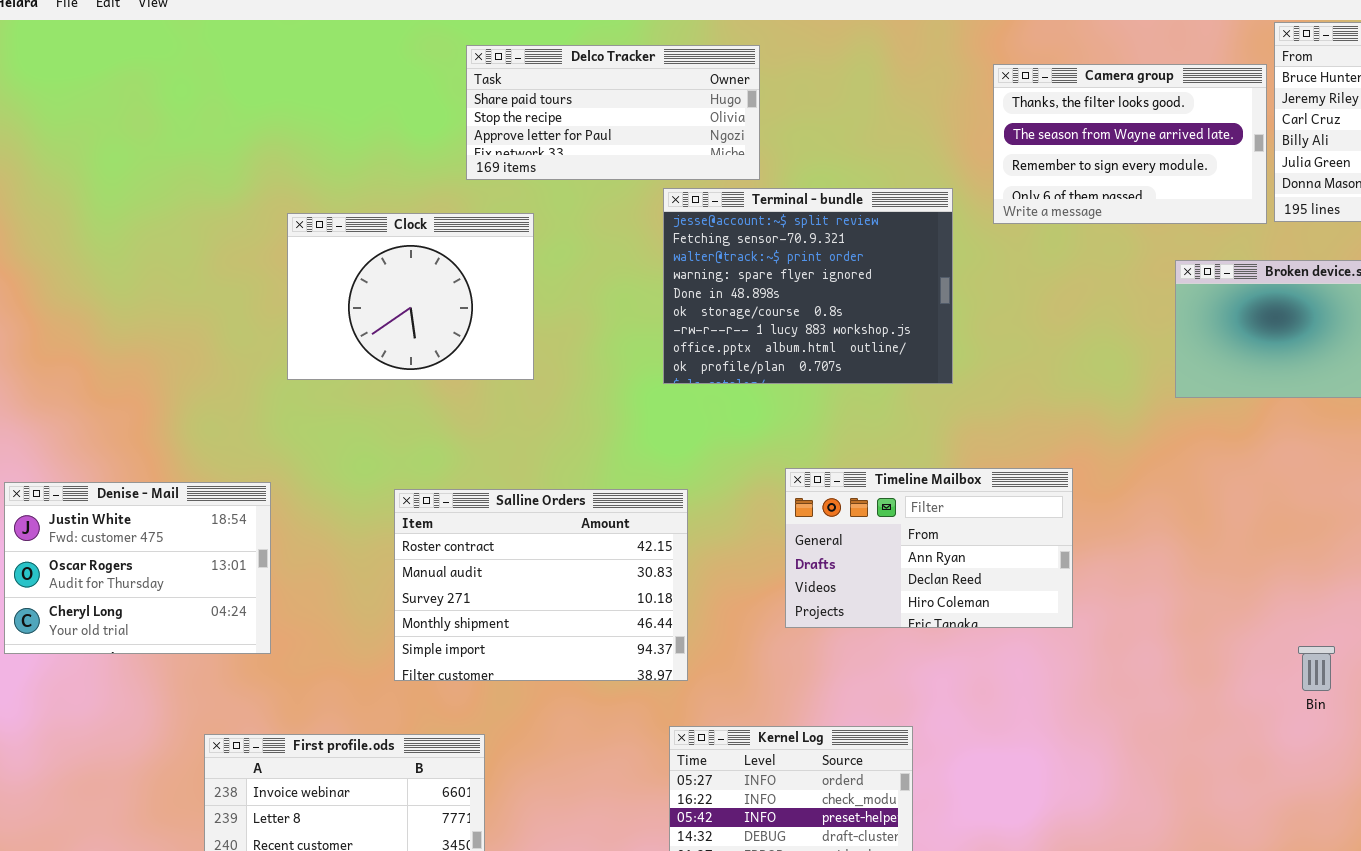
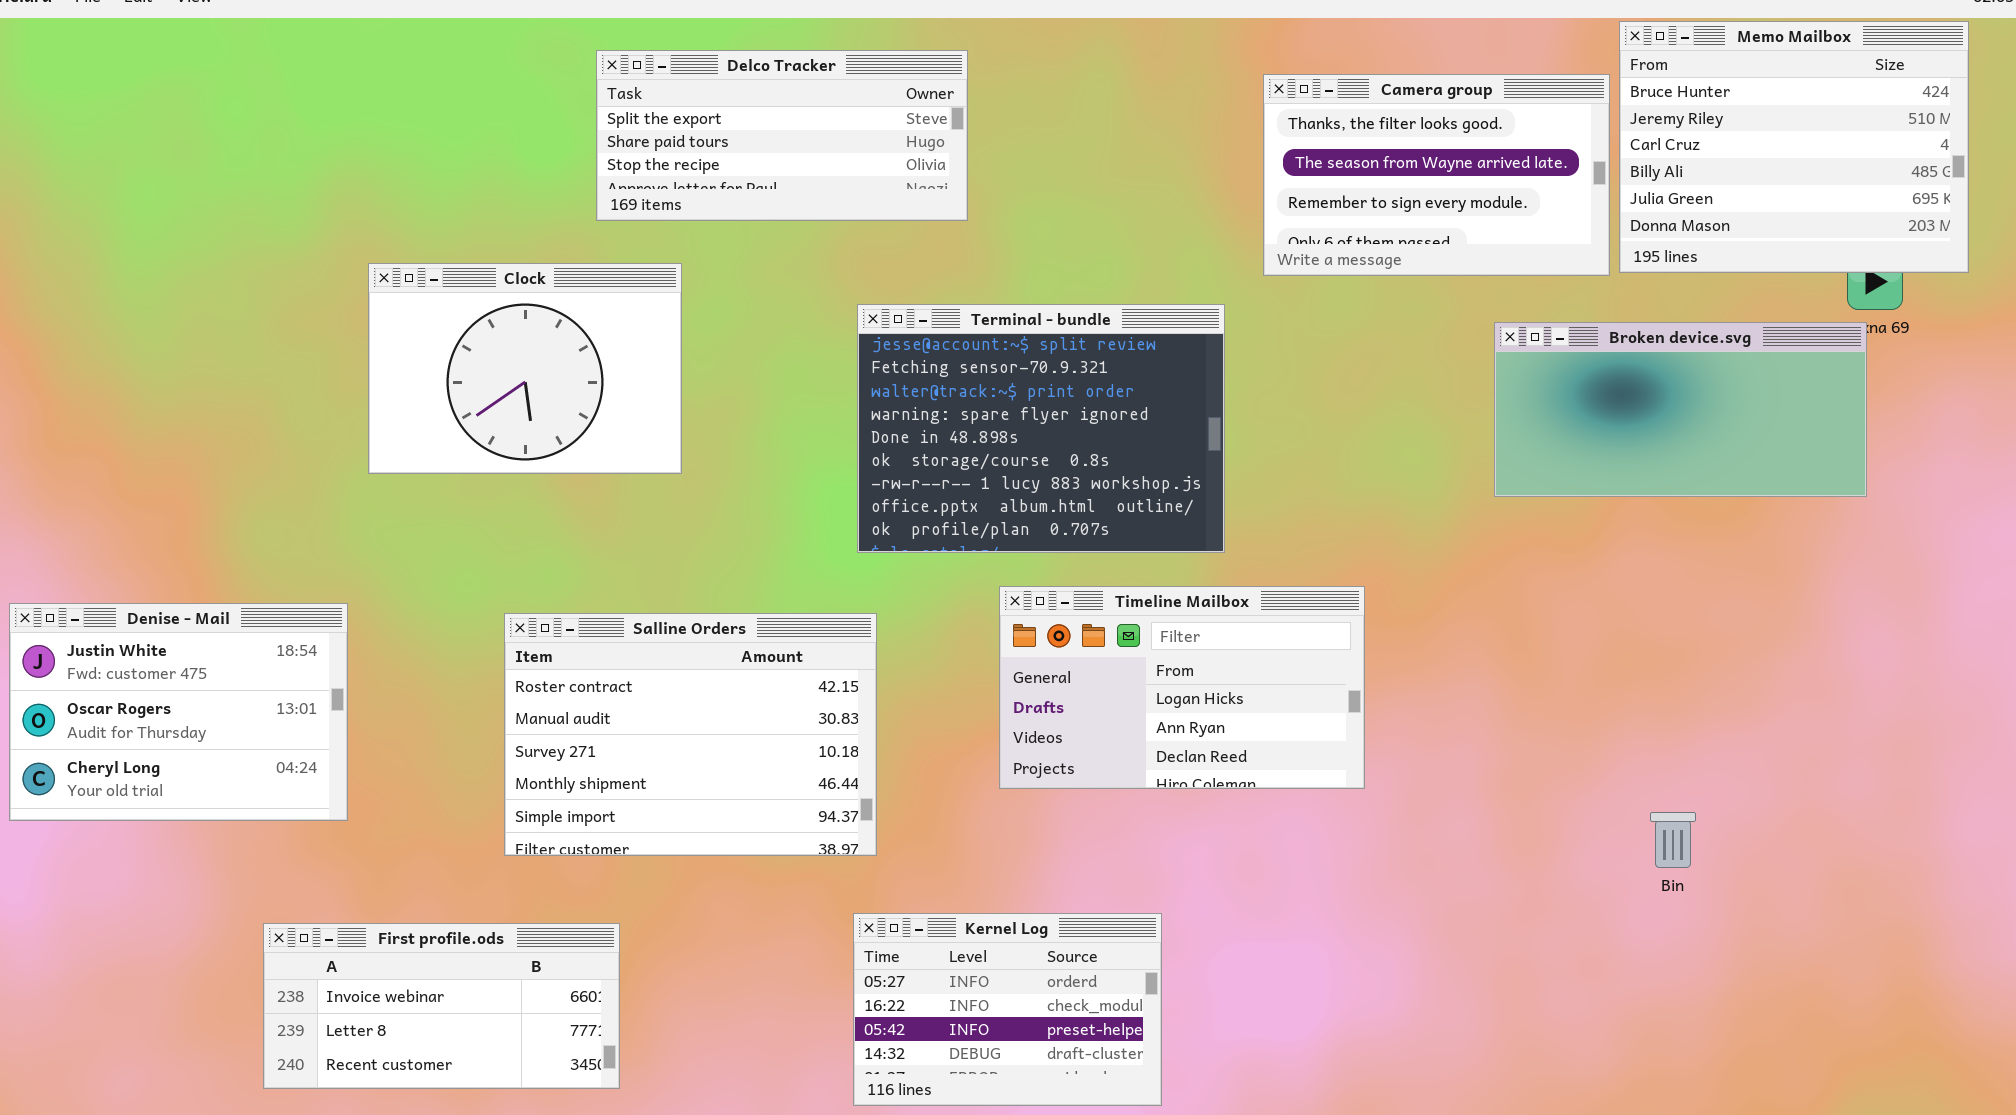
Delco Tracker: [466,45,760,180] -> [596,50,968,221], scrolled up 1 row
Terminal - bundle: [663,188,953,384] -> [857,304,1225,553], moved
Timeline Mailbox: [785,468,1073,628] -> [999,586,1365,789], scrolled up 1 row

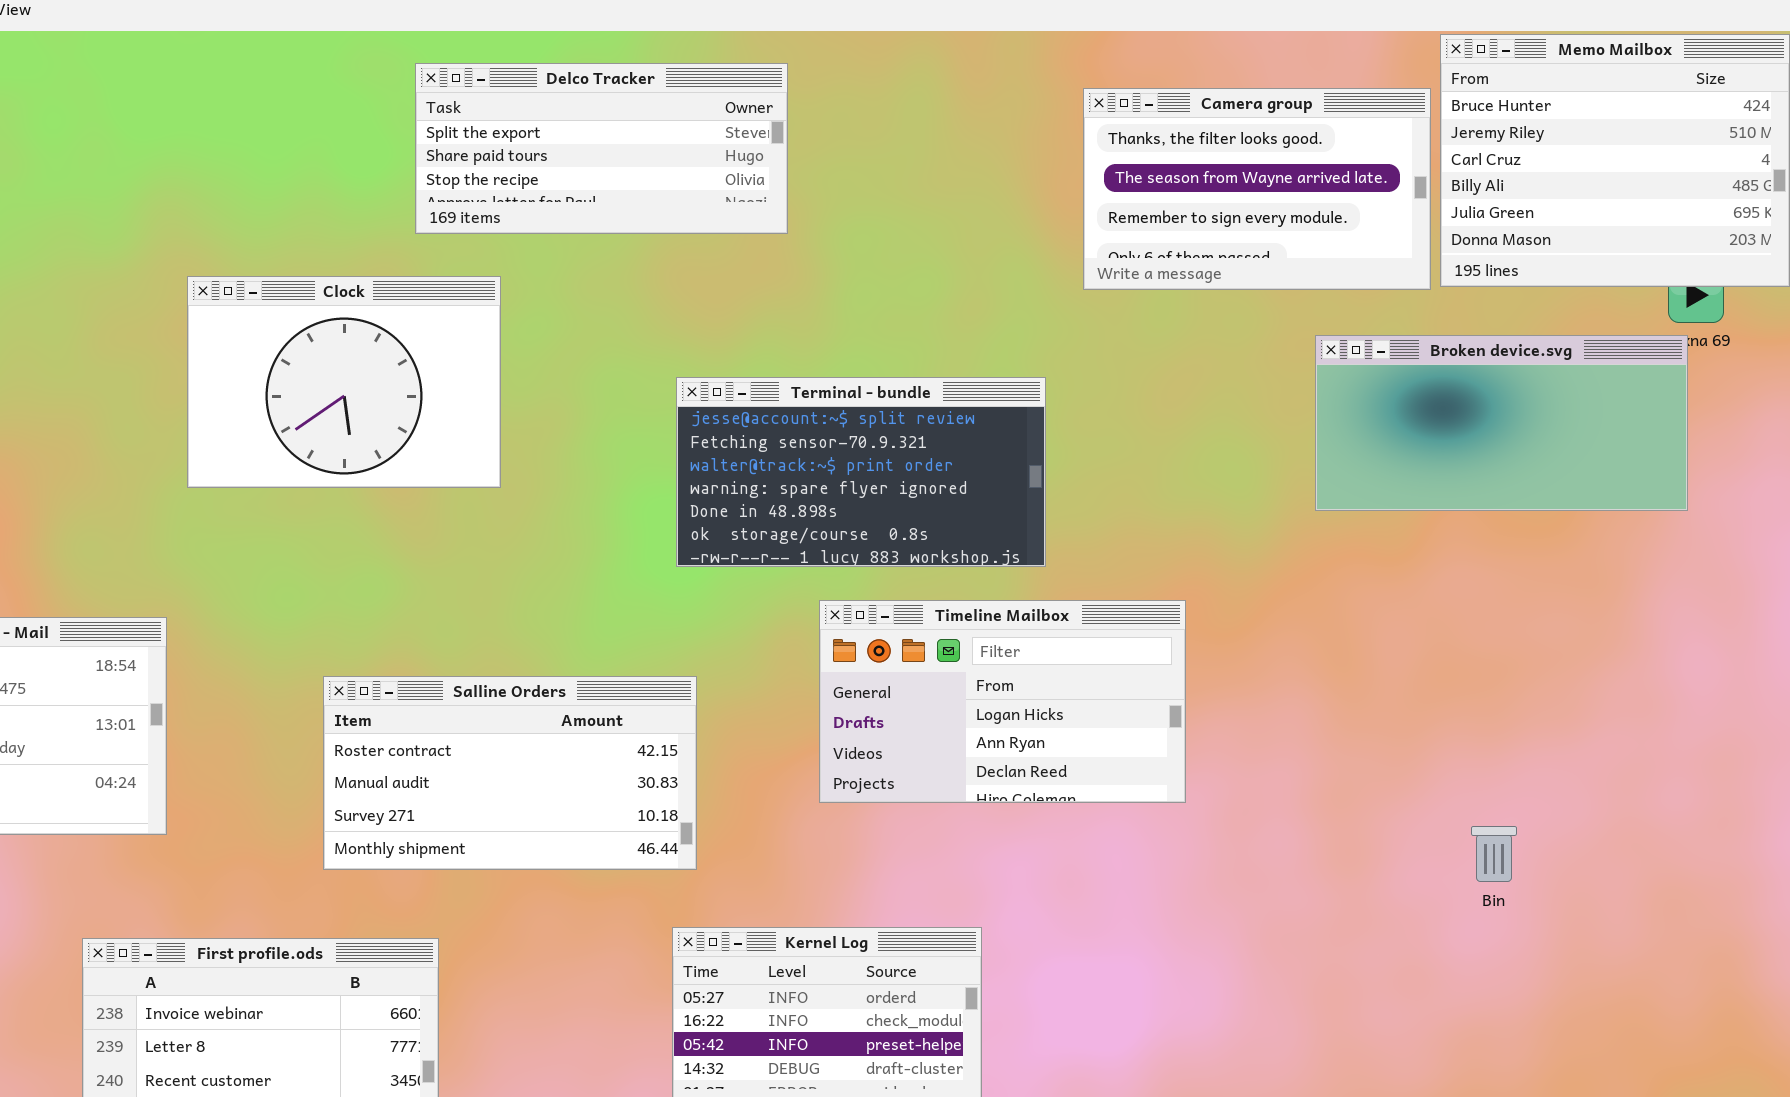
Terminal - bundle: [857,304,1225,553] -> [676,377,1046,567], resized
Salline Orders: [504,613,877,856] -> [323,676,697,870], resized

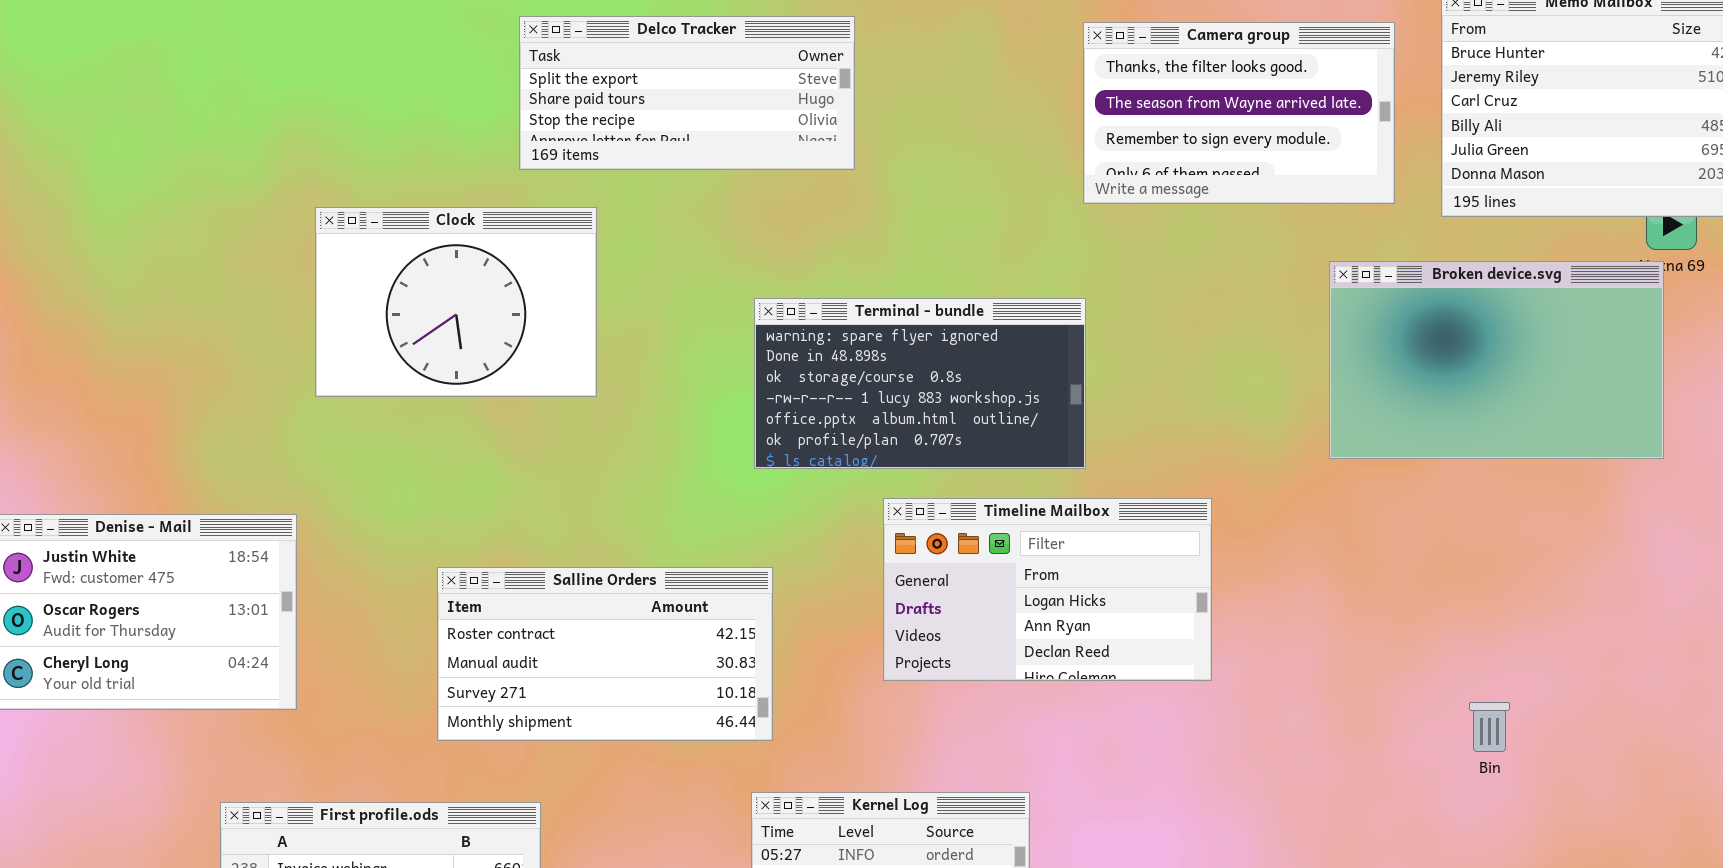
Camera group: [1083,88,1431,290] -> [1083,22,1395,204], moved
Broken device.svg: [1315,335,1688,511] -> [1329,261,1664,459], resized
Terminal - bundle: [676,377,1046,567] -> [754,298,1086,469], scrolled down 3 rows

